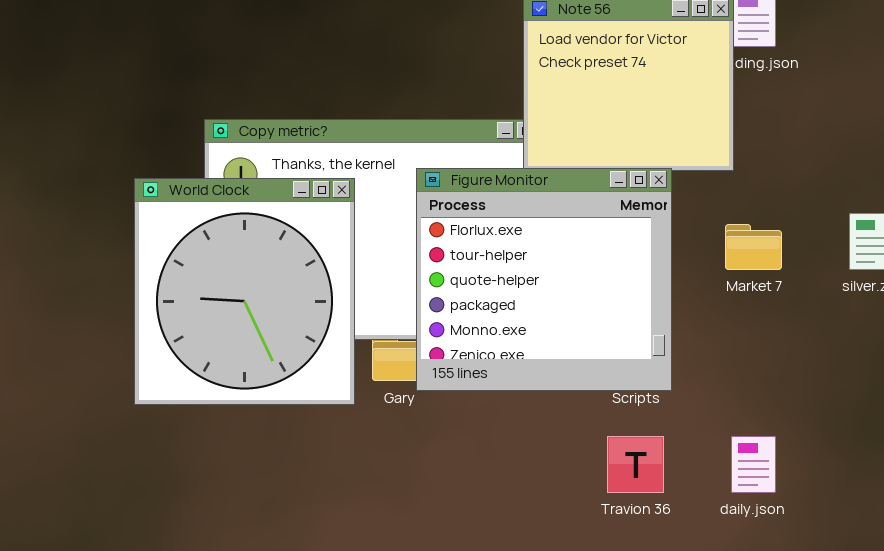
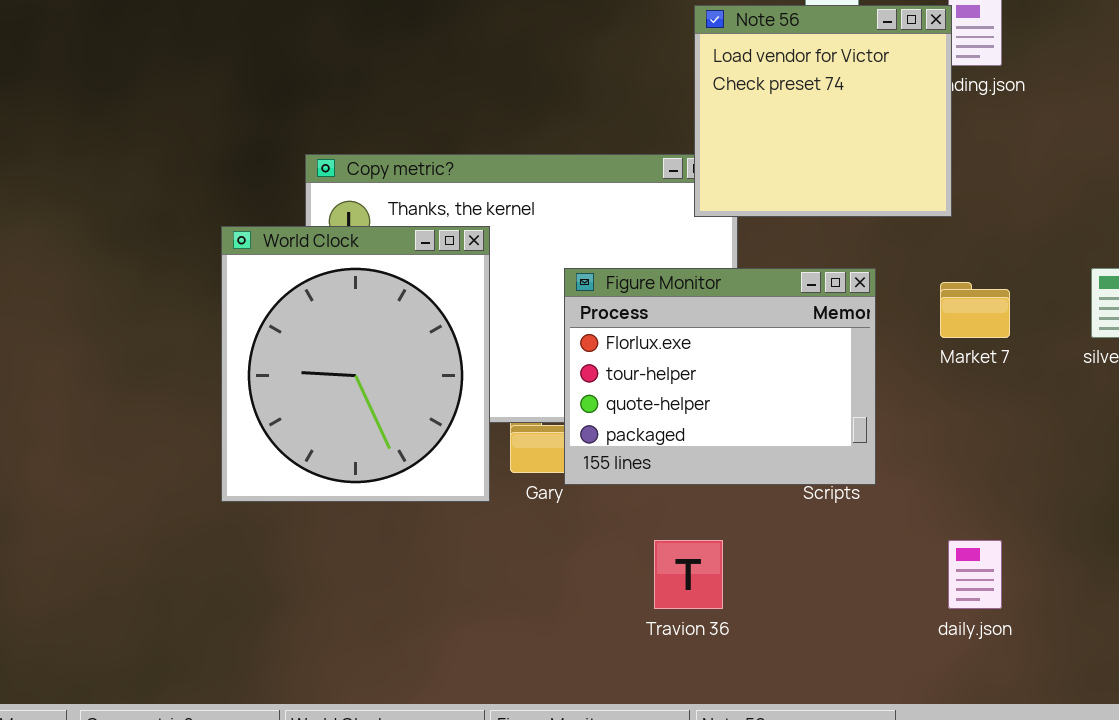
Figure Monitor: [416,168,672,391] -> [564,268,876,485], resized
Travion 36: [607,436,664,493] -> [654,540,723,609], moved

